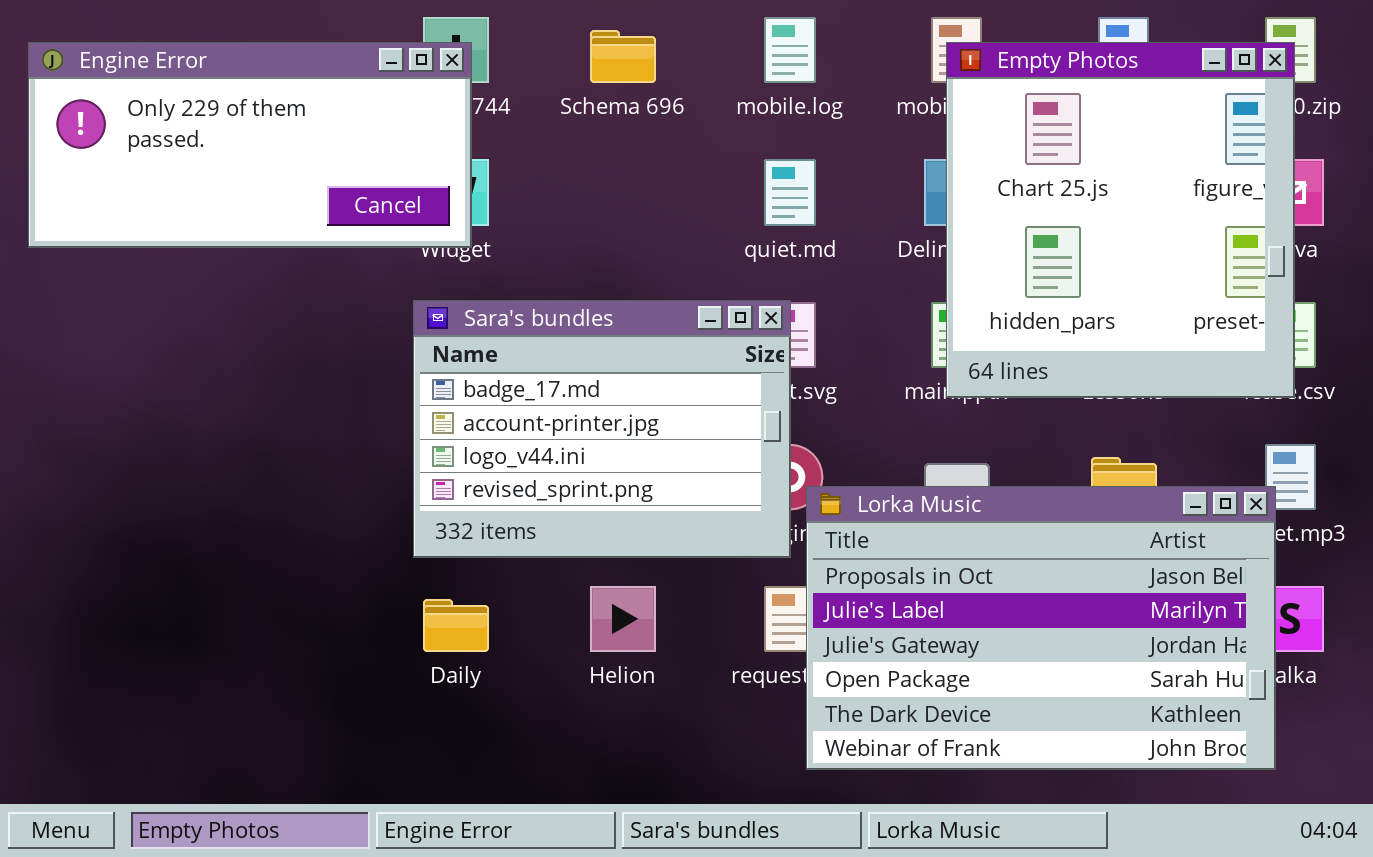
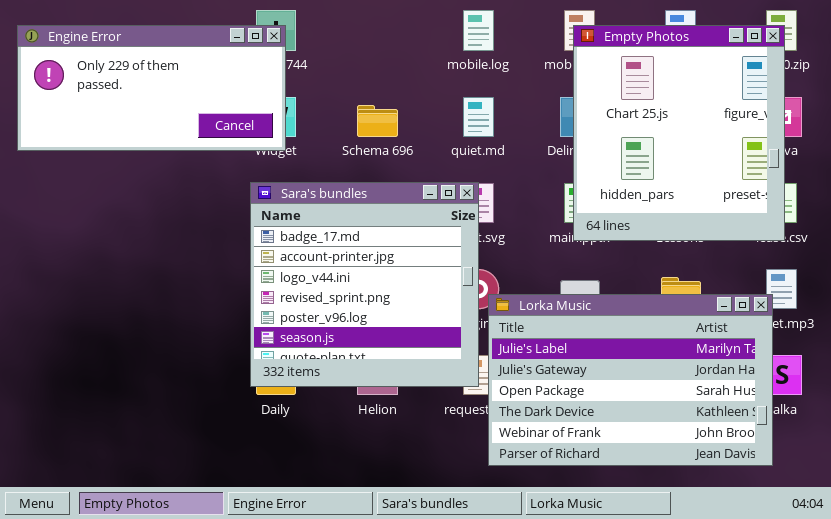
Schema 696: [590,30,656,83] -> [357,105,398,137], moved
Sara's bundles: [413,300,791,558] -> [250,182,479,387], resized
Lorka Music: [806,486,1276,770] -> [488,294,773,466], scrolled down 1 row

